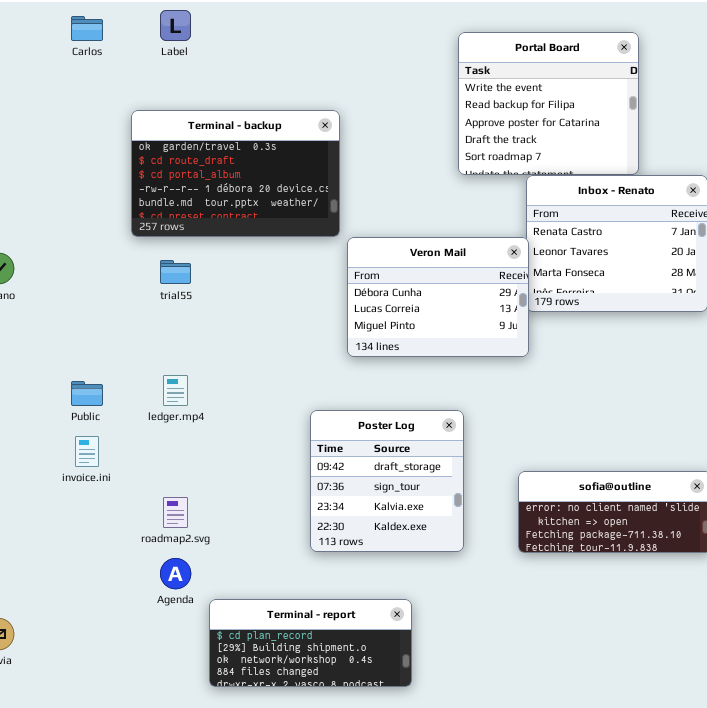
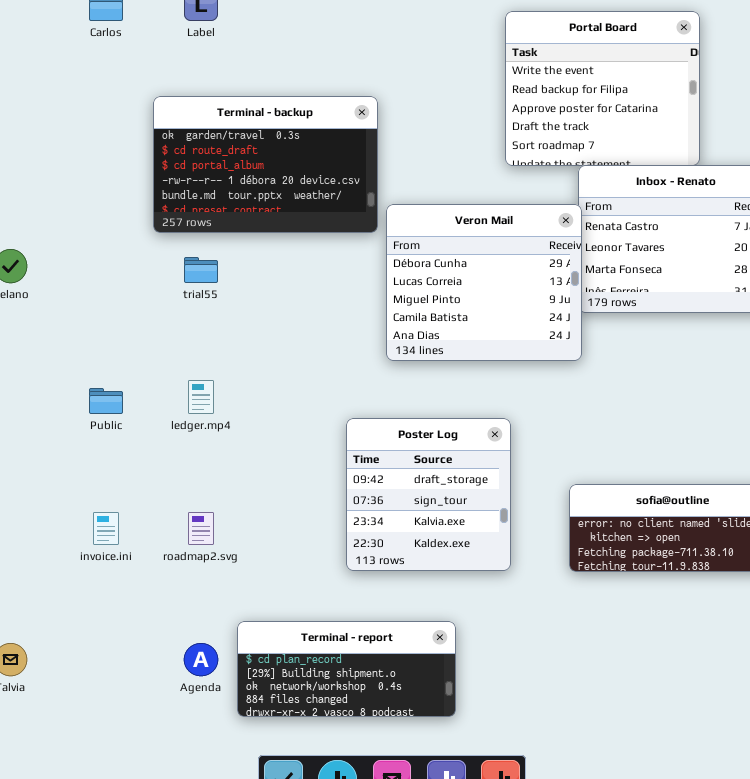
Veron Mail: [347,237,529,357] -> [386,204,582,361], resized
invoice.ini: [75,436,99,467] -> [93,512,119,545], moved
Agenda: [160,558,191,589] -> [184,643,218,676], moved

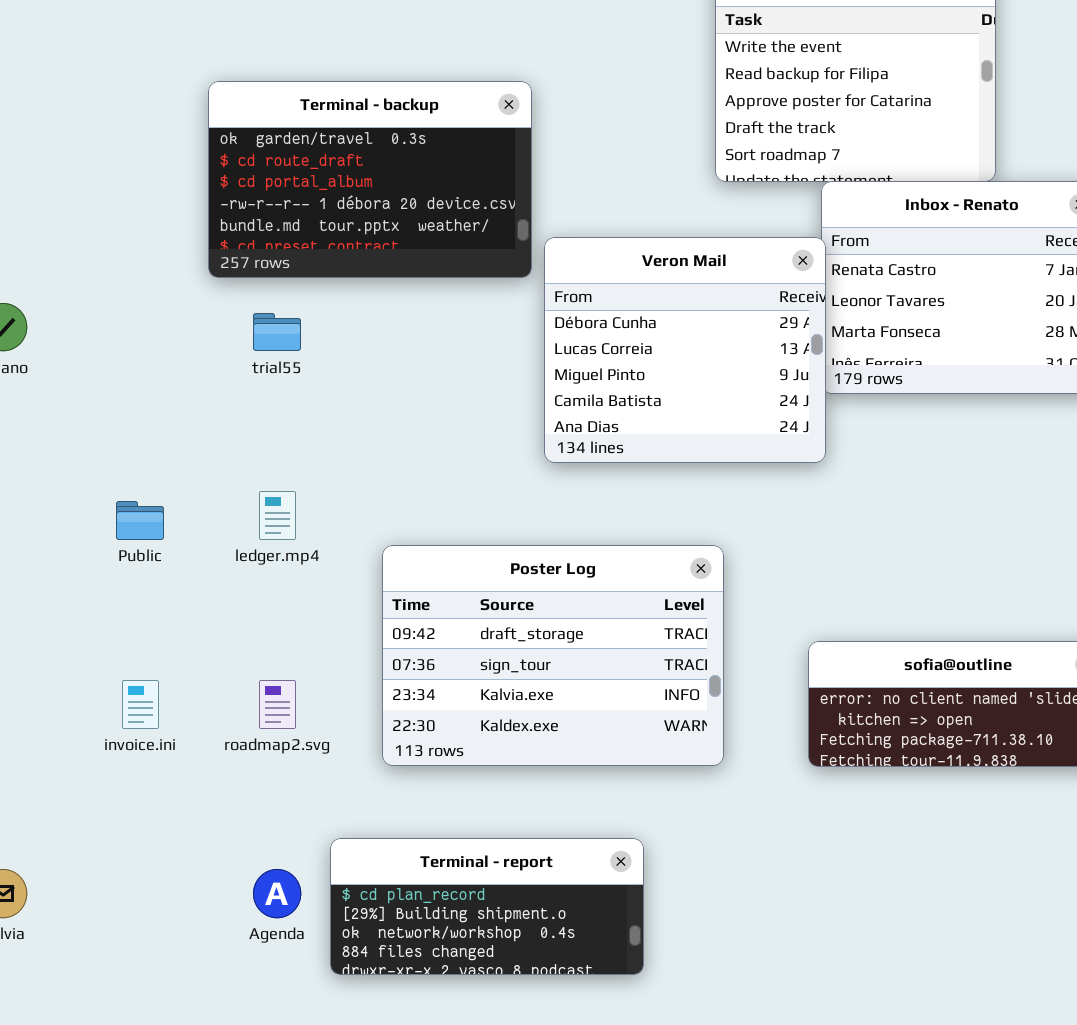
Poster Log: [346,418,511,571] -> [382,545,724,766], resized

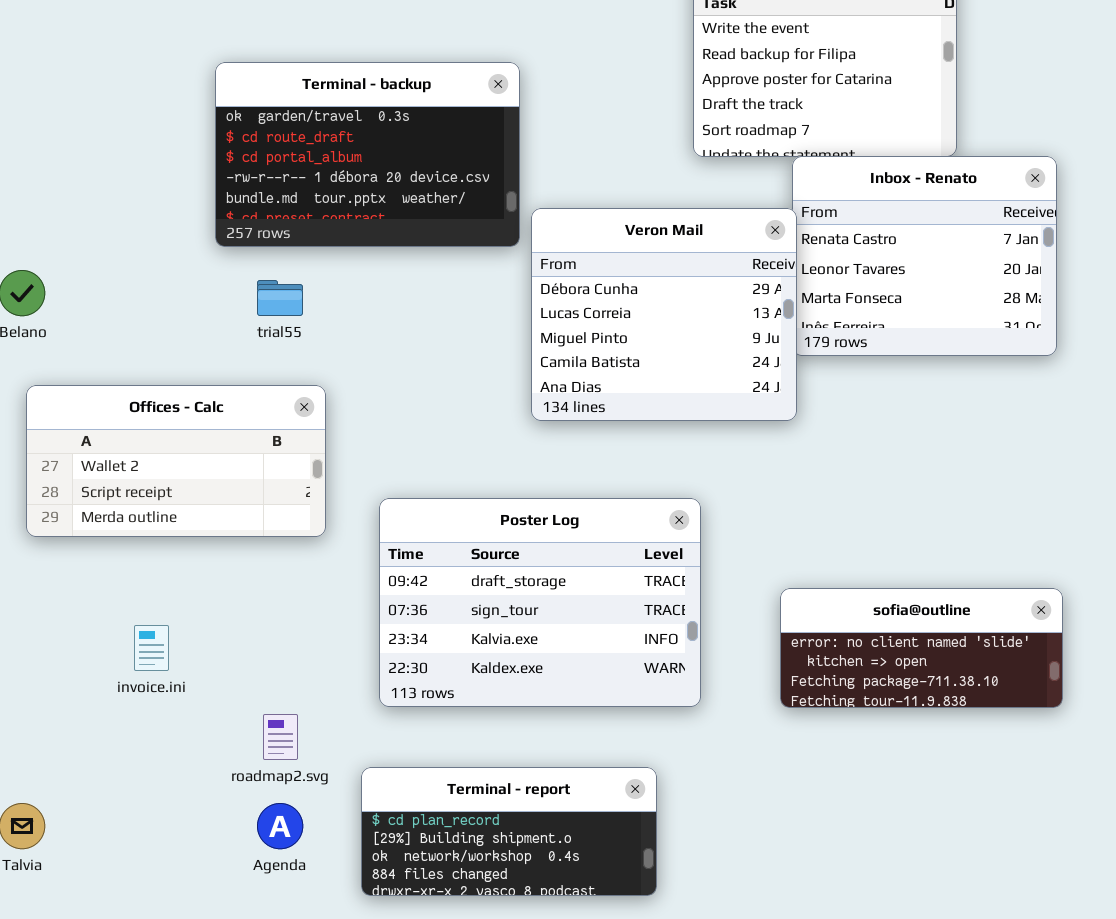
Offices - Calc: none -> [26,385,326,537], opened
roadmap2.svg: [259,680,296,729] -> [263,714,298,760], moved
Terminal - report: [330,838,644,975] -> [361,767,657,896], moved

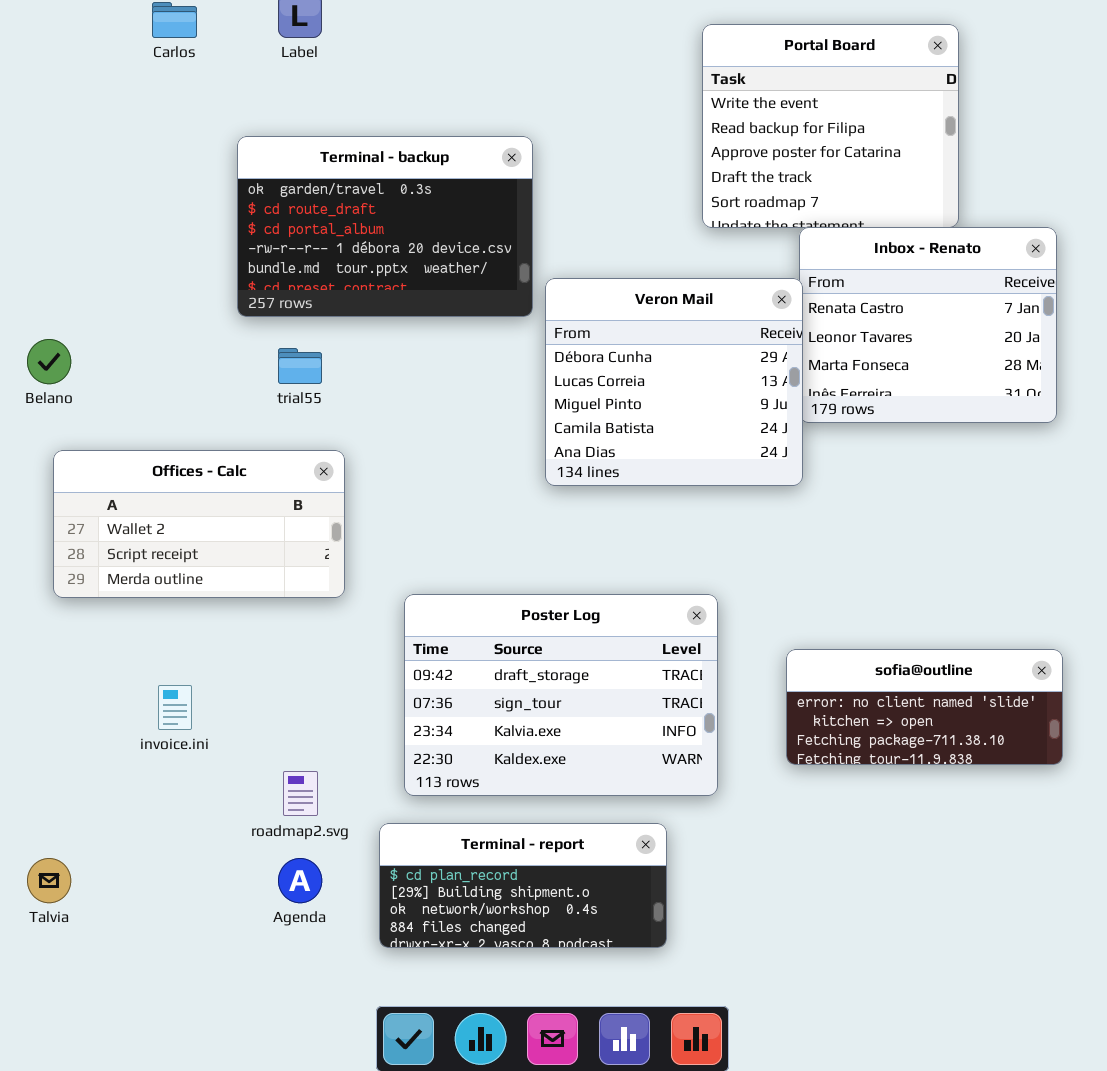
Poster Log: [379,498,701,707] -> [404,594,718,796], moved

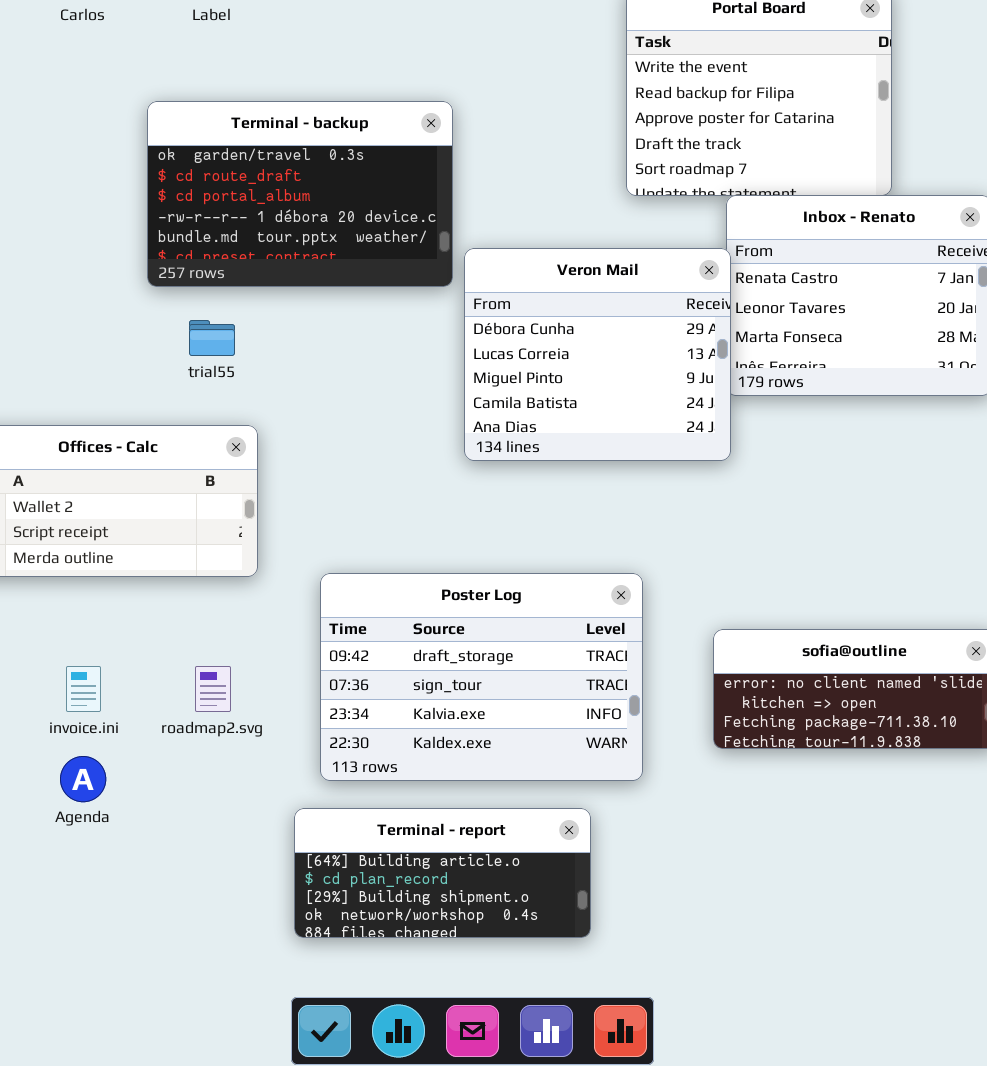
roadmap2.svg: [283,771,318,816] -> [195,666,231,712], moved
Terminal - report: [379,823,667,948] -> [294,808,591,938], scrolled up 1 row
Agenda: [278,858,322,903] -> [60,756,106,802], moved

